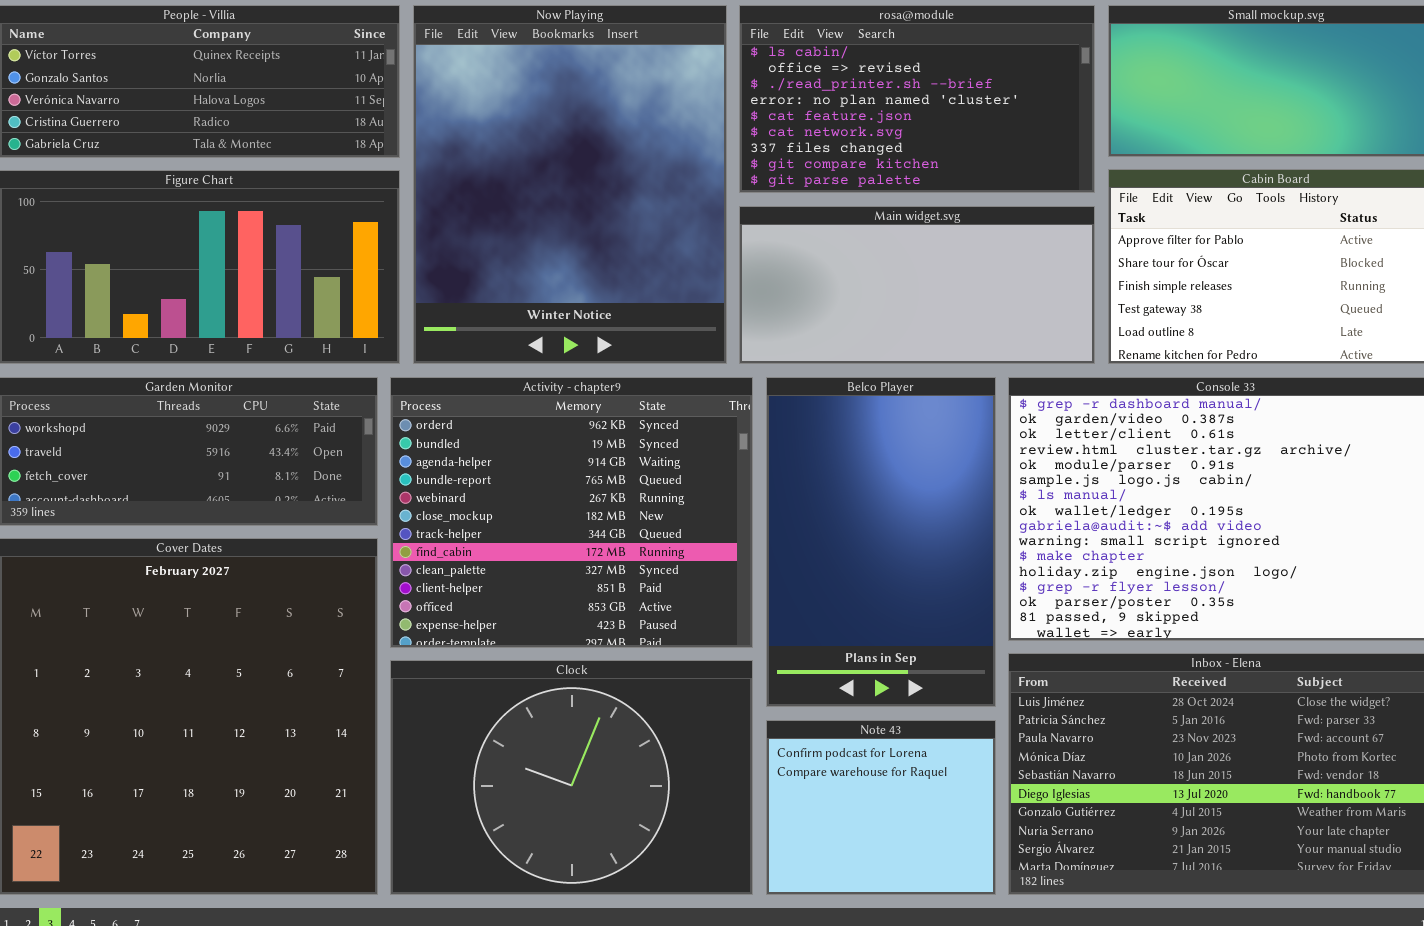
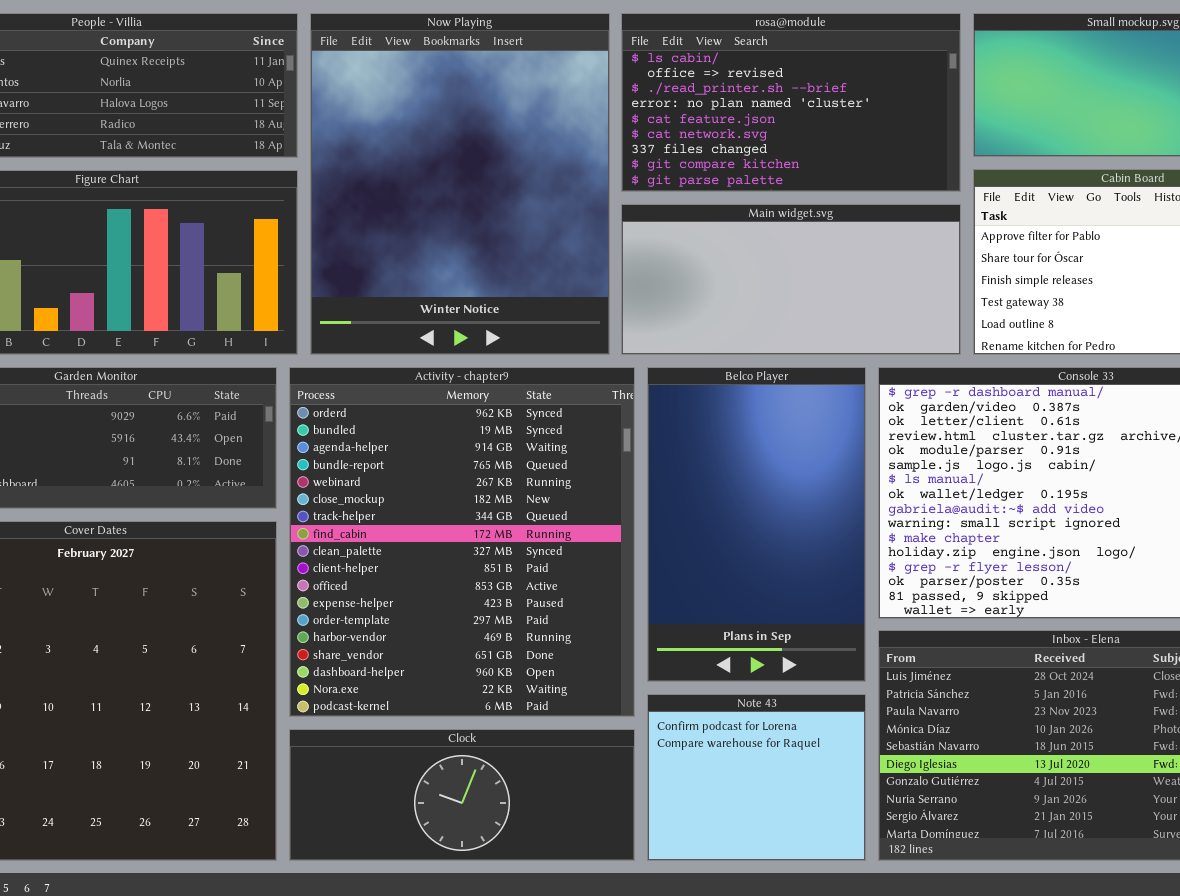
Activity - chapter9: [390,377,753,648] -> [289,367,635,717], resized
Clock: [390,660,753,895] -> [289,729,635,861], resized

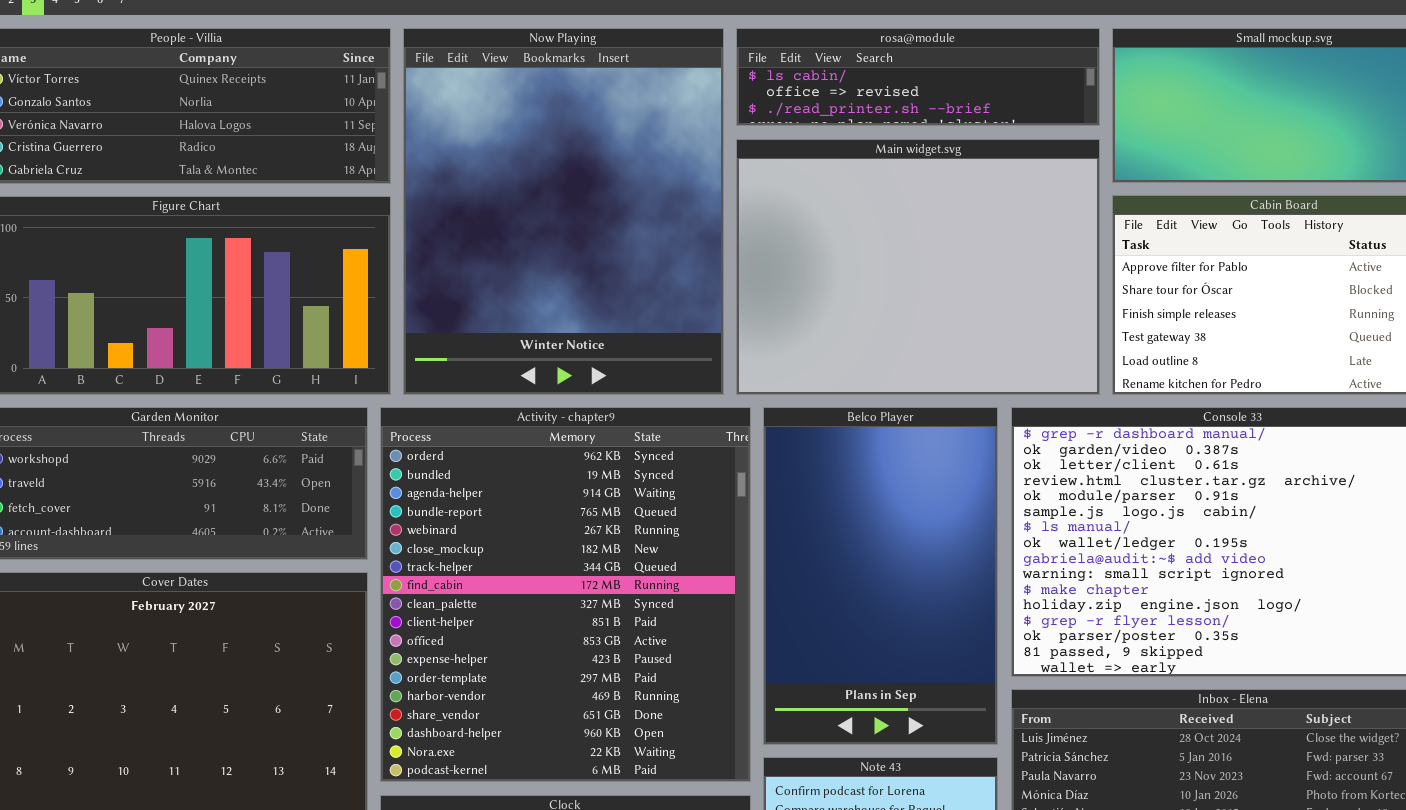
rosa@module: [621,13,961,192] -> [736,28,1100,126], resized
Main widget.svg: [621,204,961,355] -> [736,139,1100,395], resized

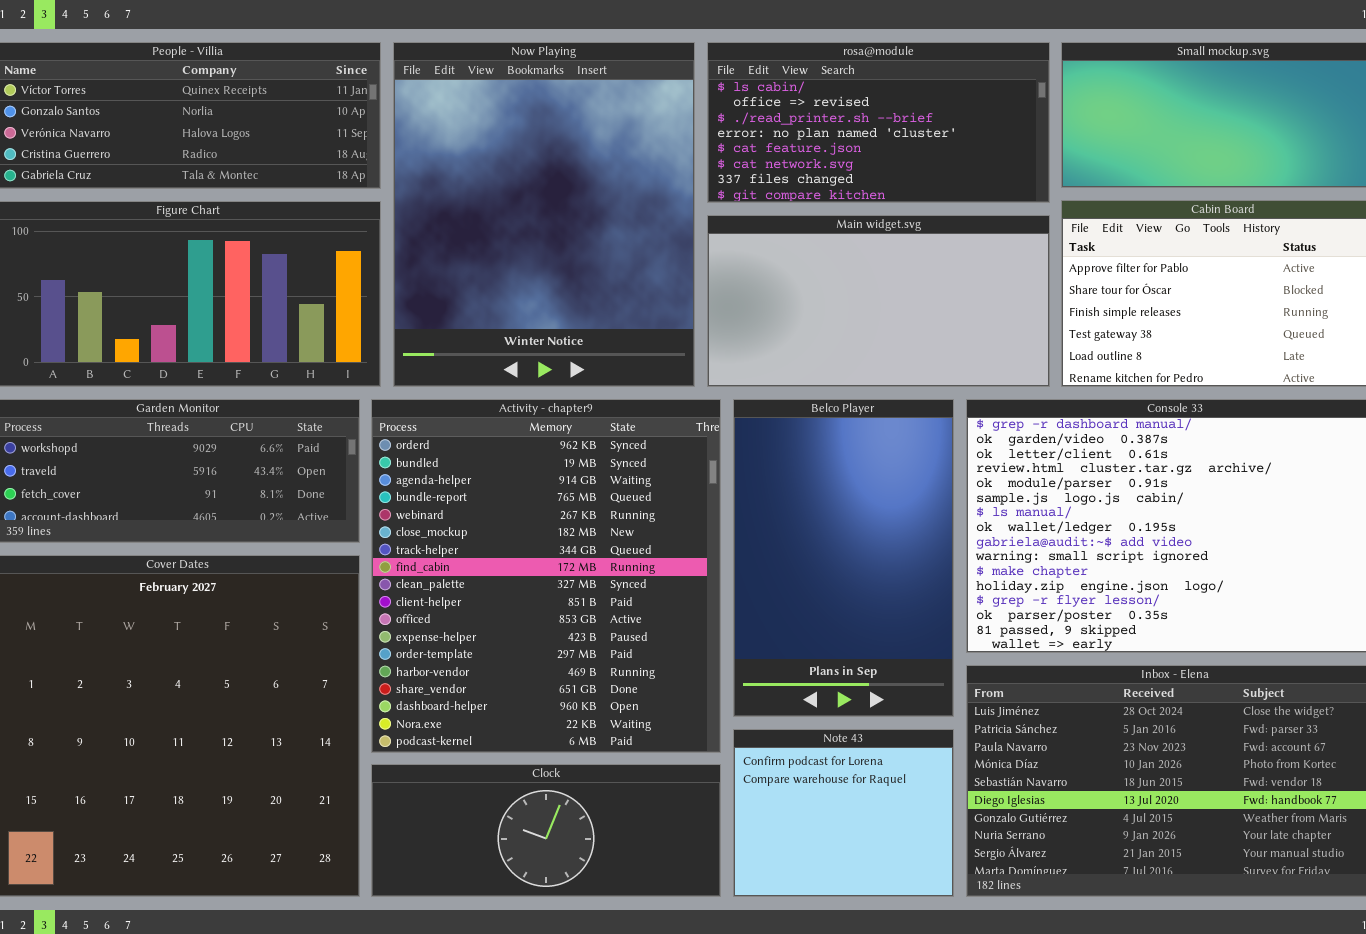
rosa@module: [736,28,1100,126] -> [707,42,1050,203], resized
Main widget.svg: [736,139,1100,395] -> [707,215,1050,387], resized

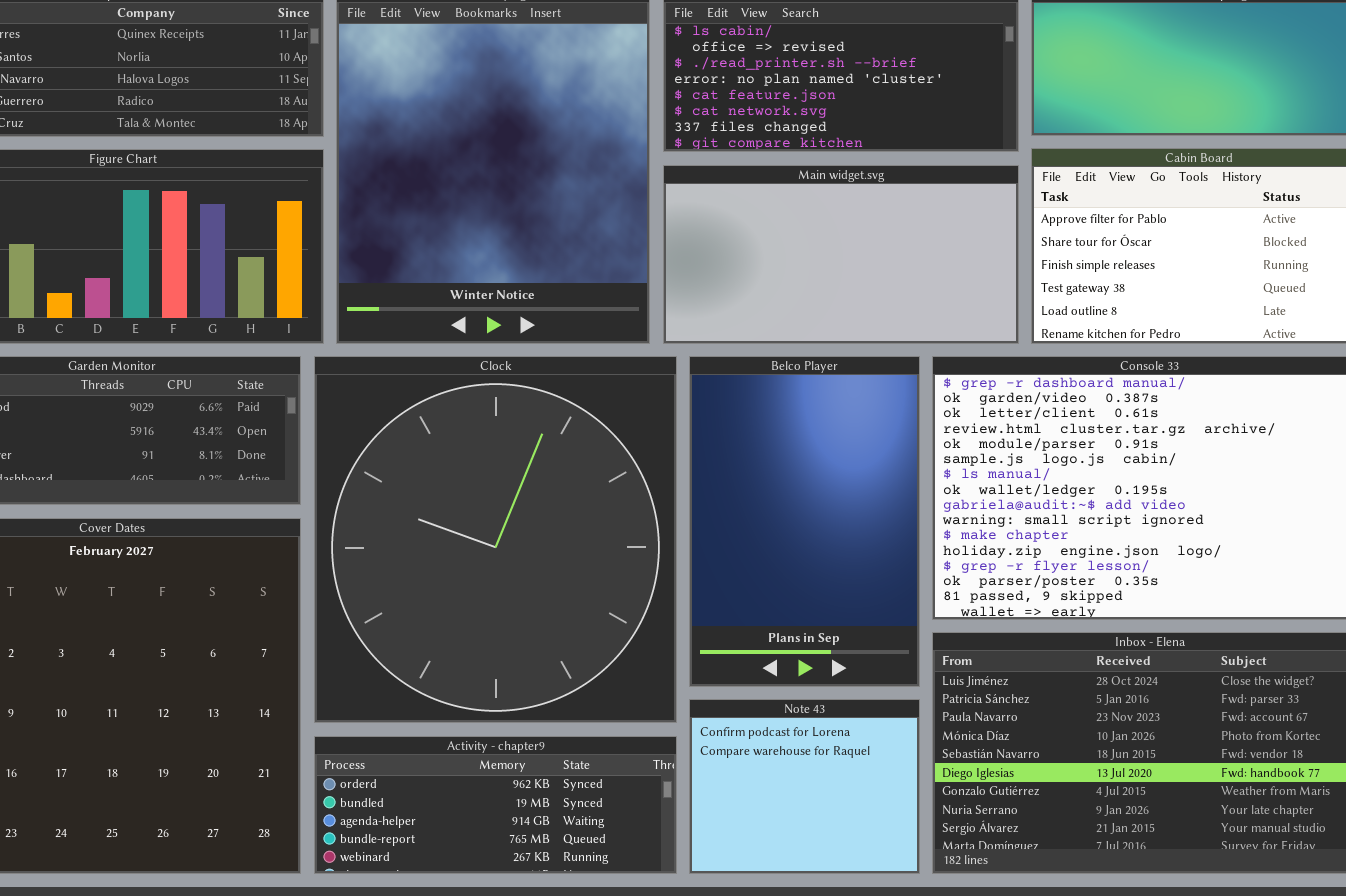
Activity - chapter9: [371,399,721,753] -> [314,736,677,874], moved, resized
Clock: [371,764,721,897] -> [314,356,677,723], moved, resized

